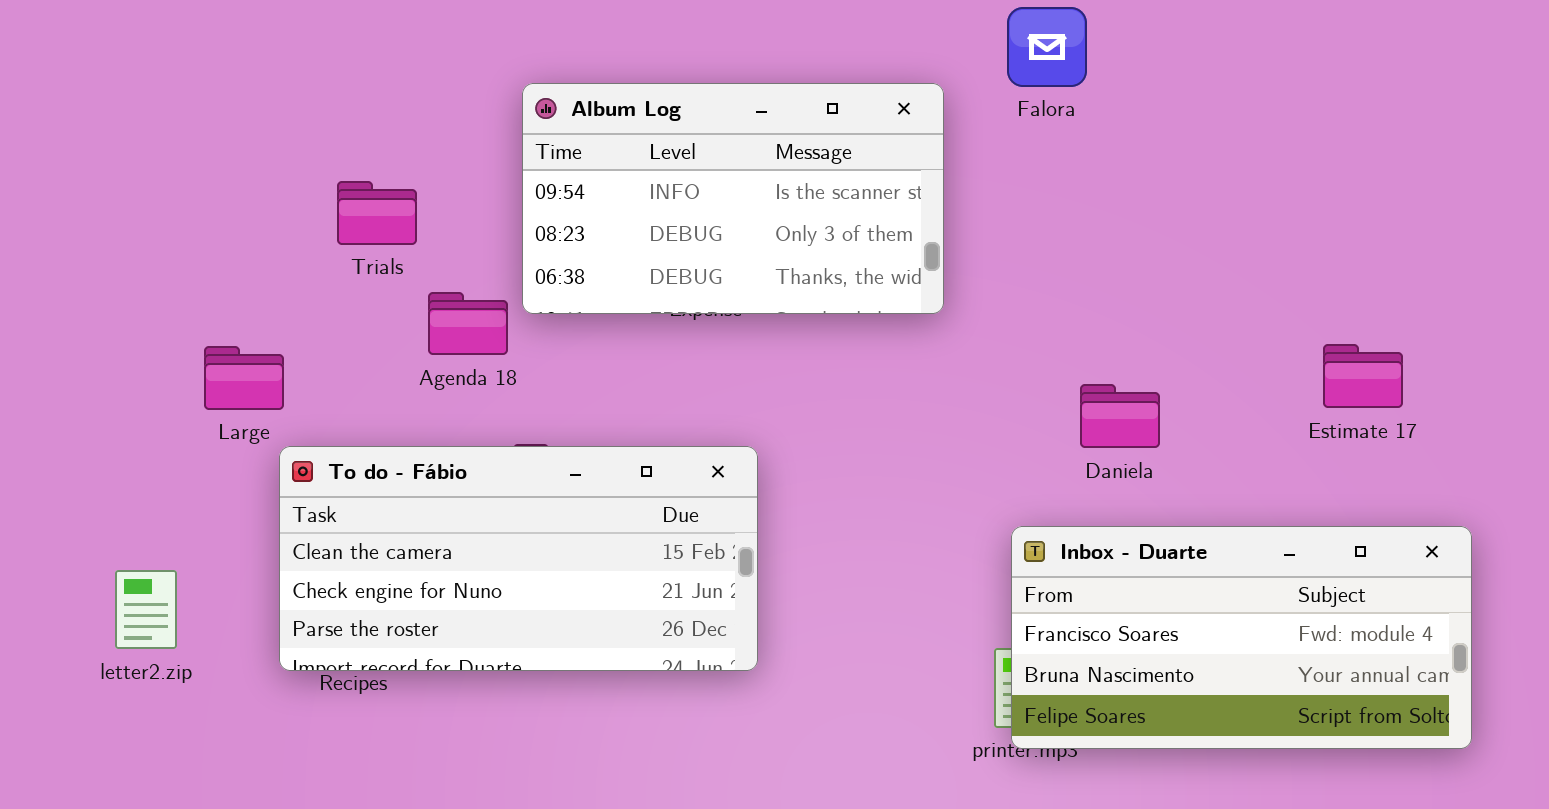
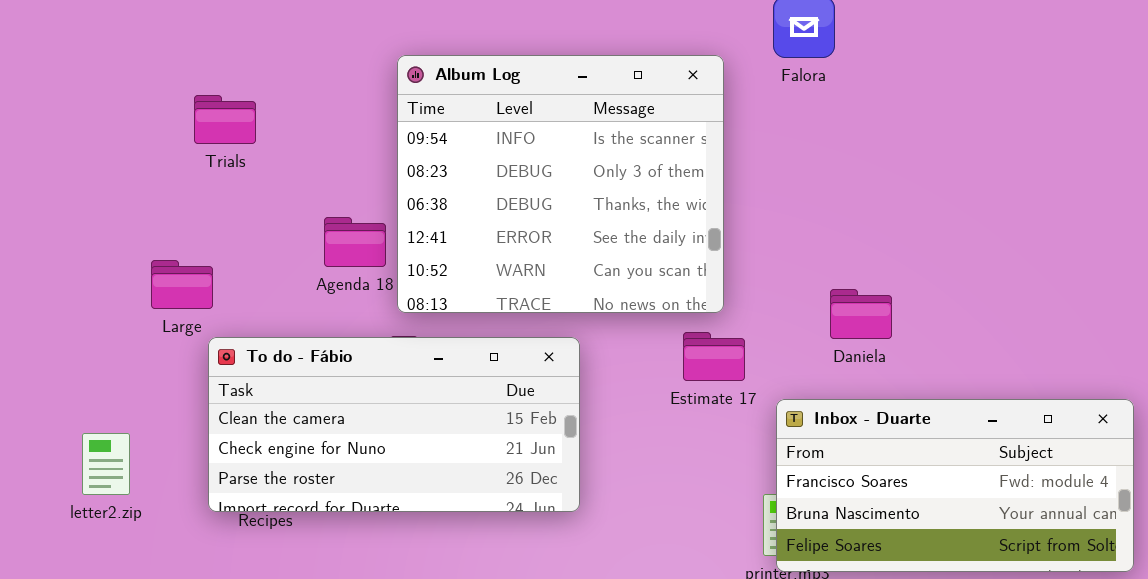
Album Log: [522,83,944,314] -> [397,55,724,313], resized
Trials: [337,181,417,245] -> [194,95,256,144], moved
Estimate 17: [1323,344,1403,408] -> [683,332,745,381], moved

